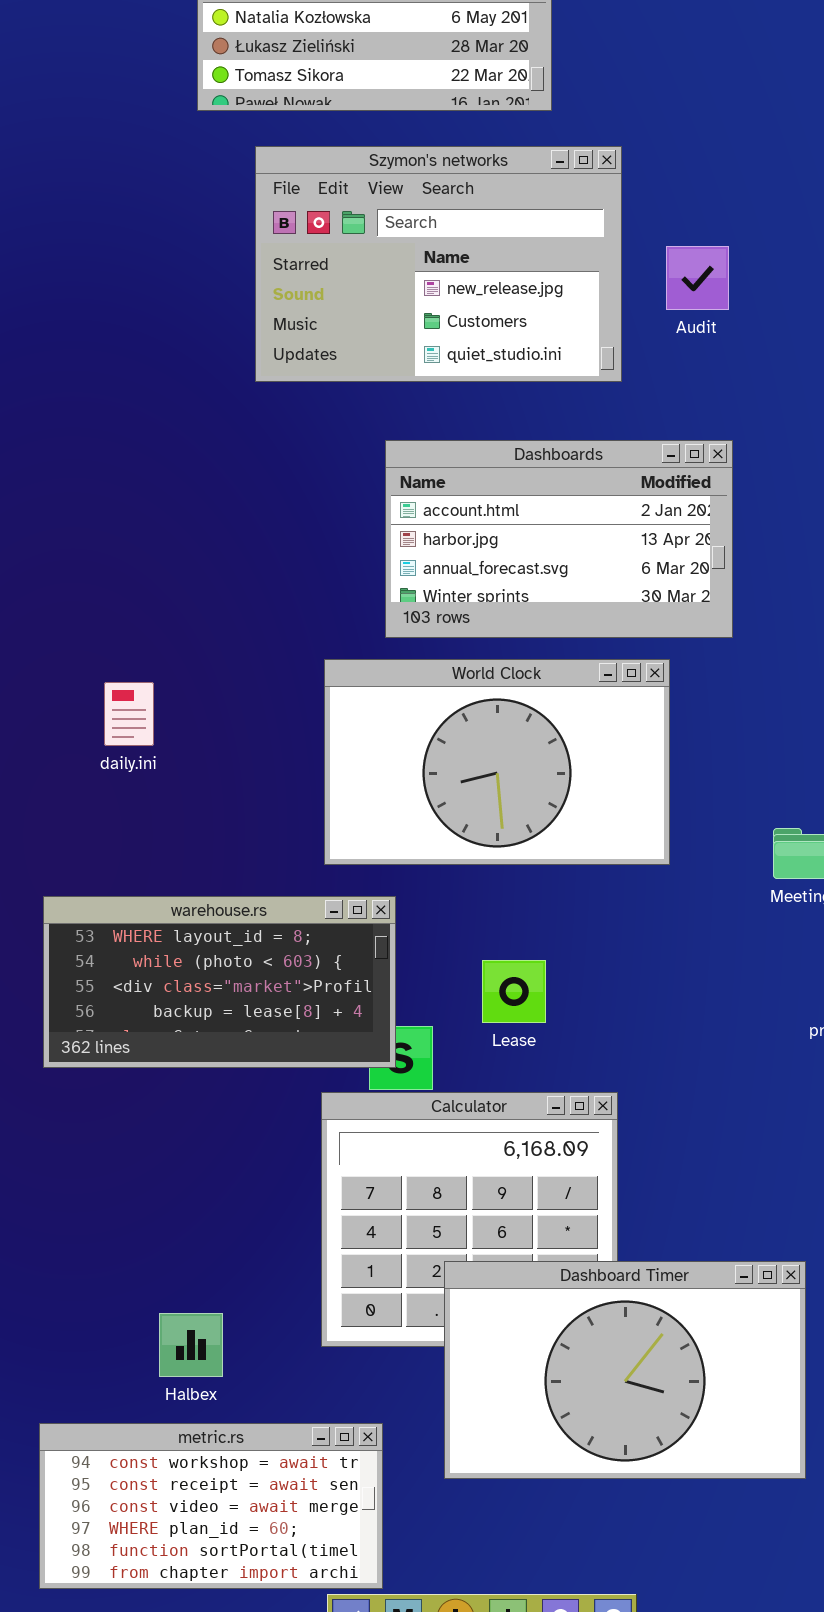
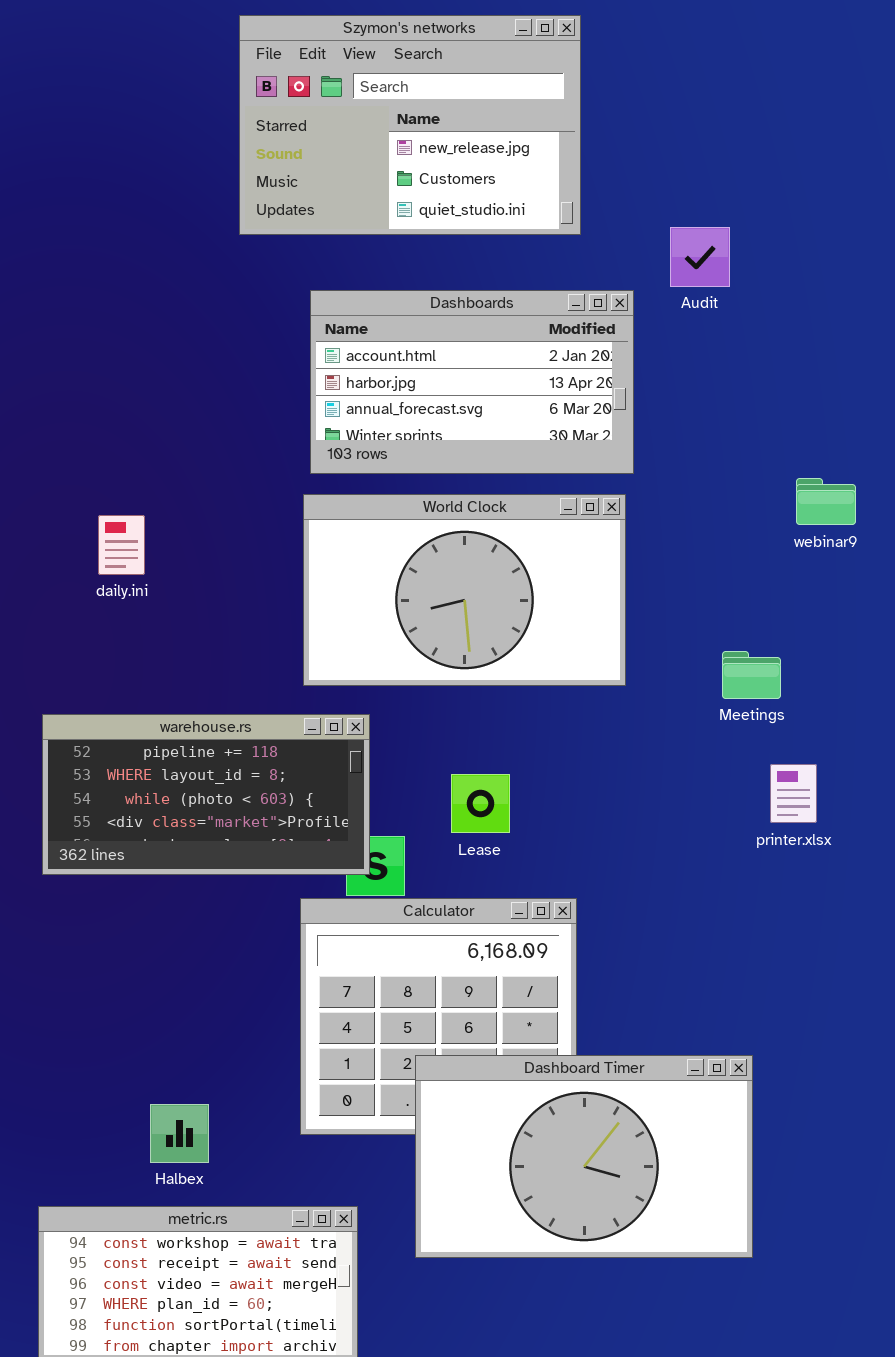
Audit: [666,246,729,310] -> [670,227,730,287], moved
Dashboards: [385,440,733,638] -> [310,290,634,474], moved
warehouse.rs: [43,896,396,1068] -> [42,714,370,875], scrolled up 1 row

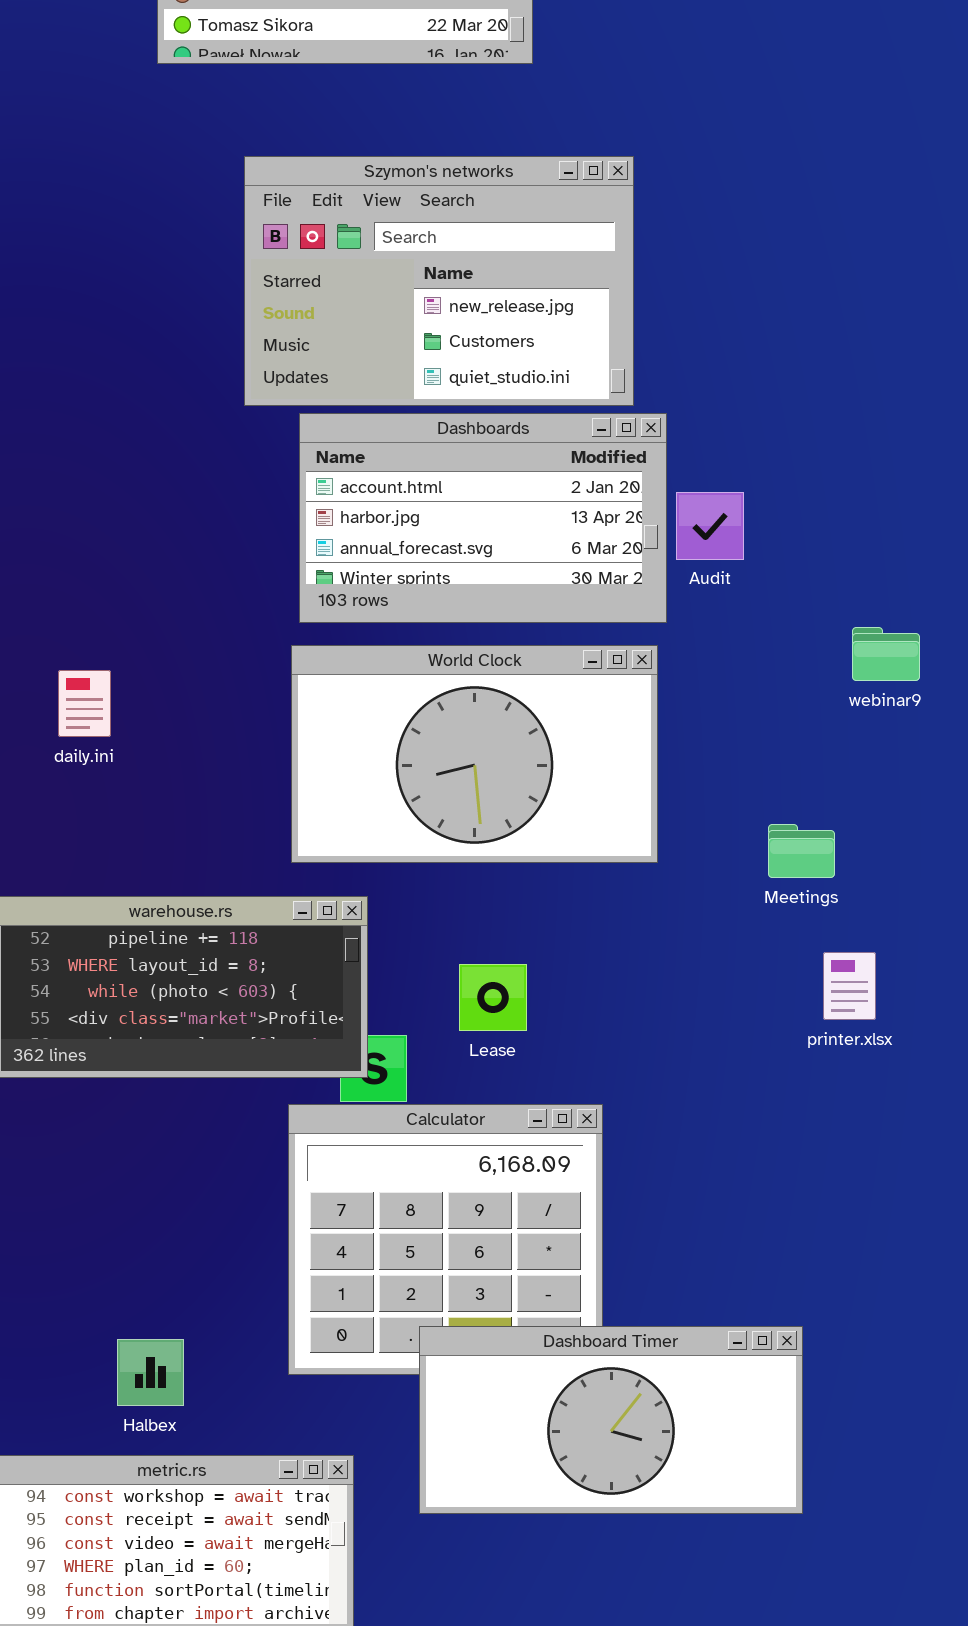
Szymon's networks: [239,15,581,235] -> [244,156,634,406], moved
Audit: [670,227,730,287] -> [676,492,744,560], moved
Dashboard Timer: [415,1055,753,1258] -> [419,1326,803,1514], resized

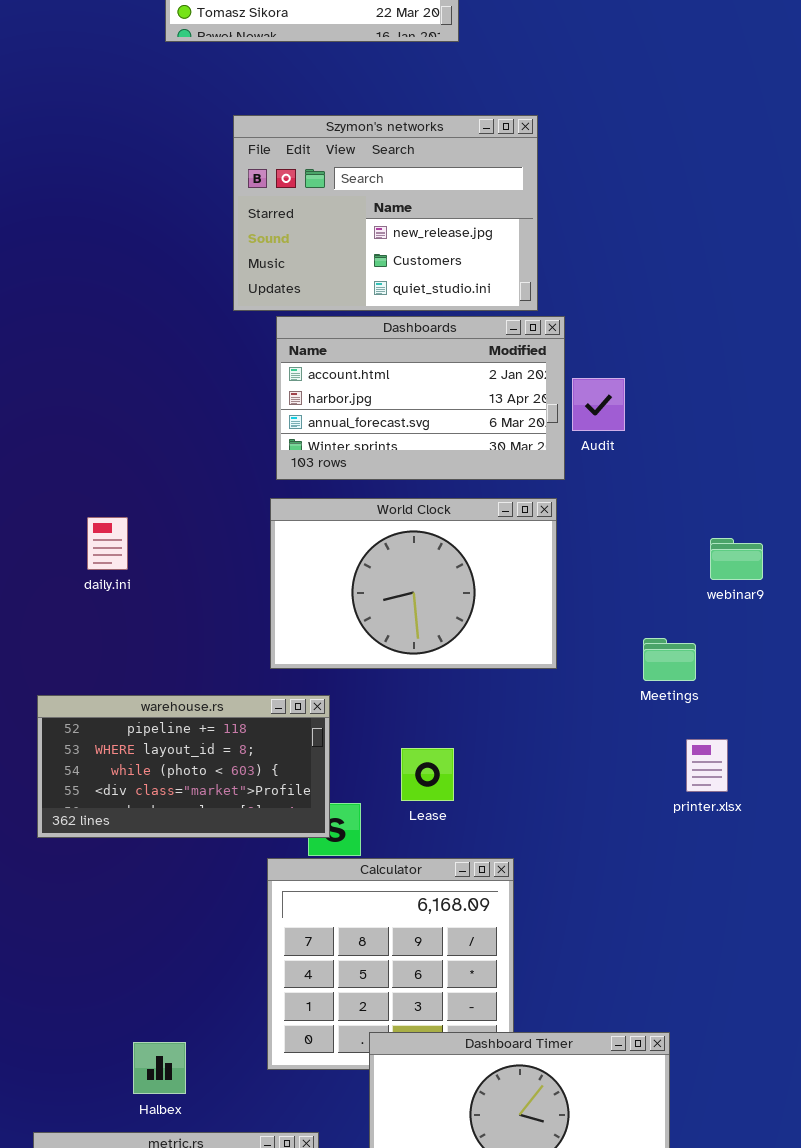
webinar9: [852,627,920,681] -> [710,538,763,580], moved

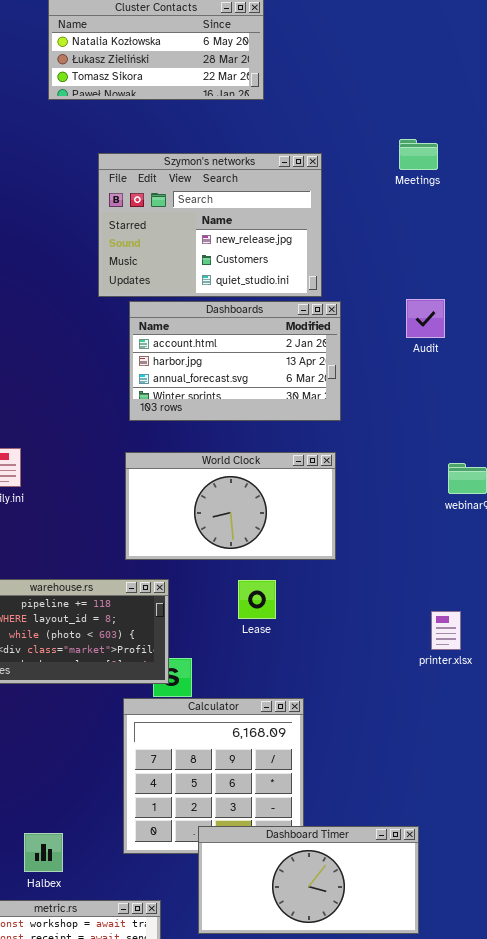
Audit: [572,378,625,431] -> [406,299,445,338], moved
World Clock: [270,498,557,669] -> [125,452,336,560], resized
Meetings: [643,638,696,681] -> [399,139,438,170], moved
Lease: [401,748,454,801] -> [238,580,276,619], moved

